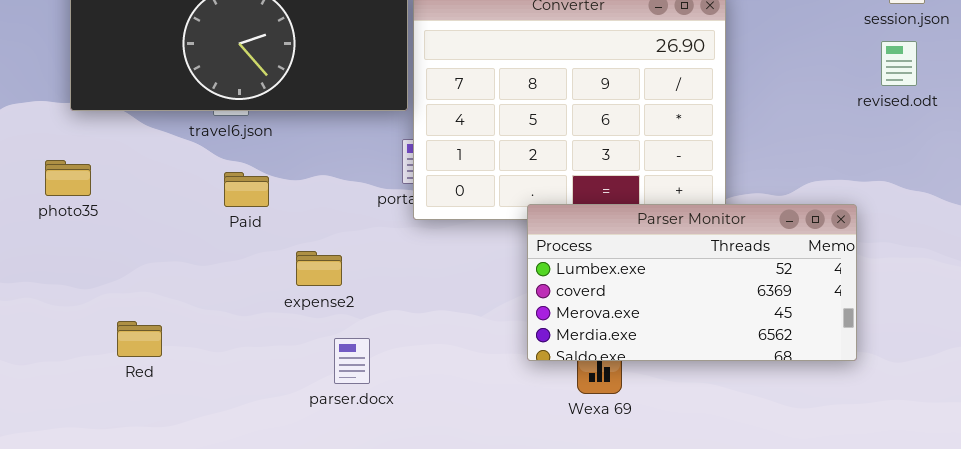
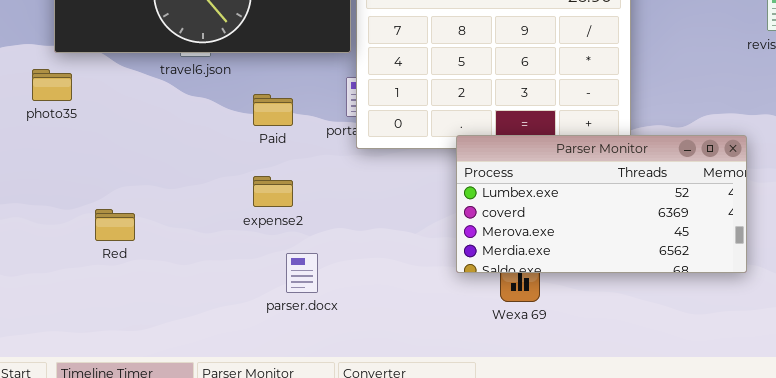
photo35: [45,160,91,196] -> [32,69,72,101], moved
Paid: [224,172,269,207] -> [253,94,293,126], moved
Red: [117,321,162,357] -> [95,209,135,241], moved

